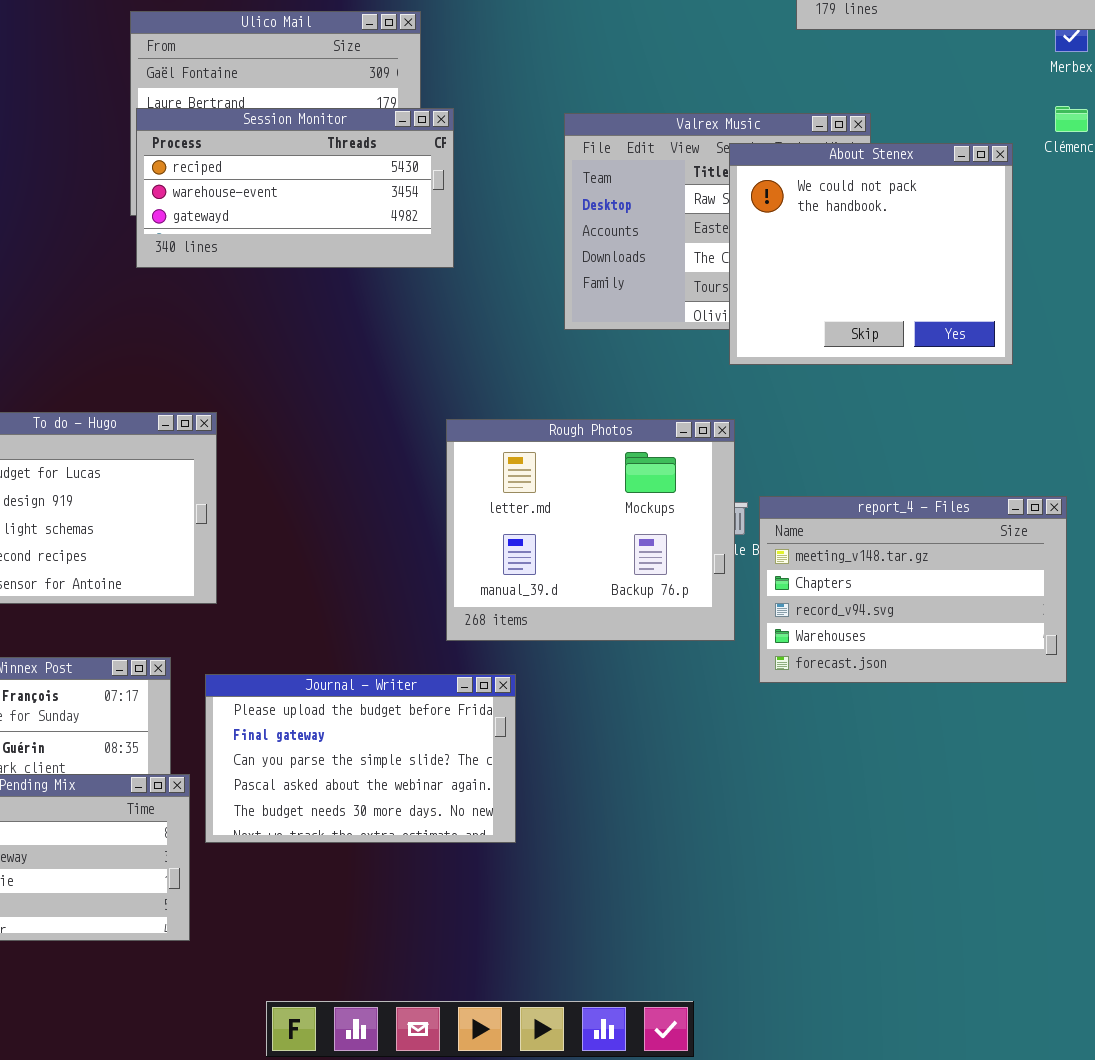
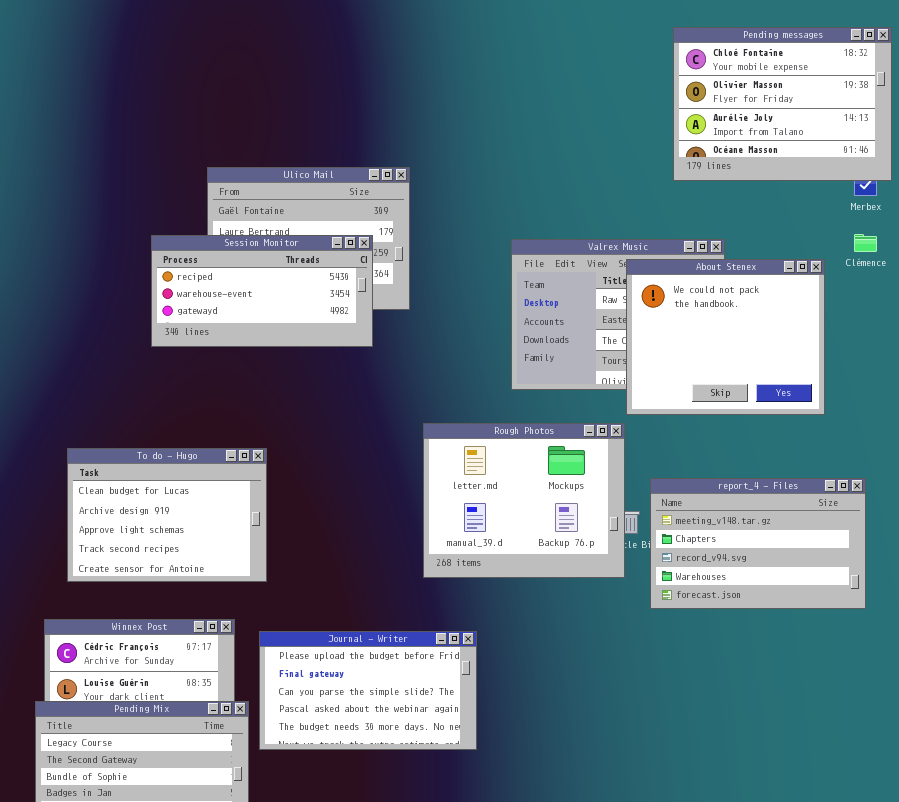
Session Monitor: [136,108,454,268] -> [151,235,373,347], moved
Rough Photos: [446,419,735,641] -> [423,423,625,578], moved
report_4 - Files: [759,496,1067,683] -> [650,478,866,609], moved

